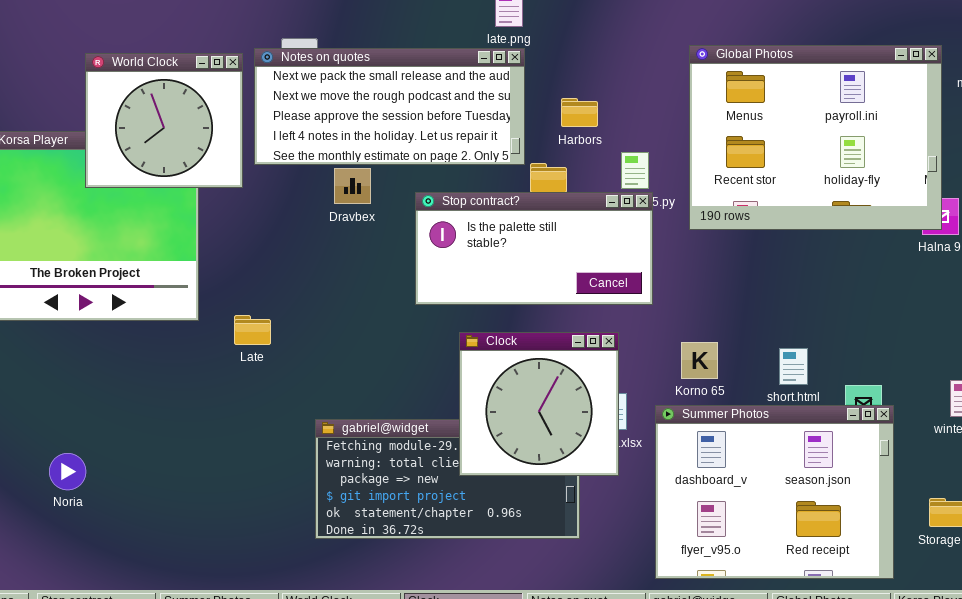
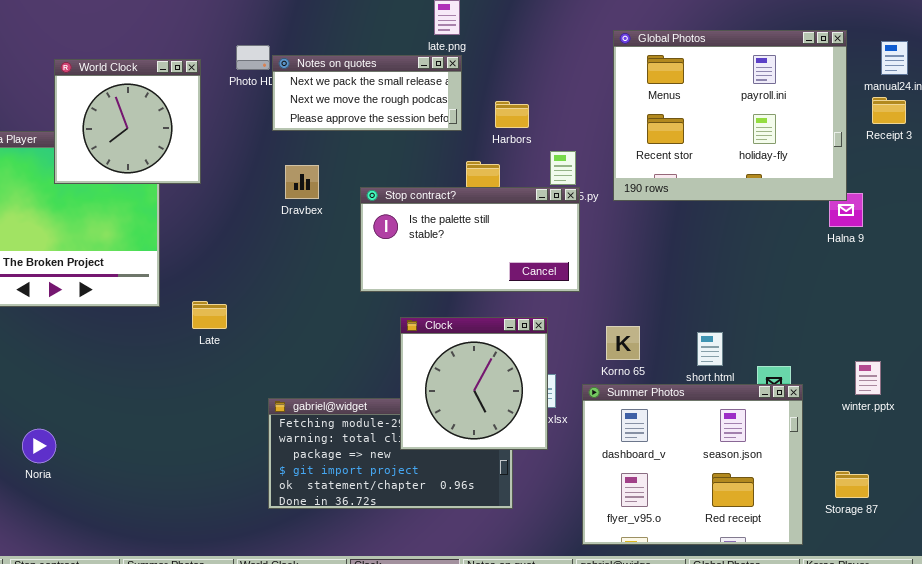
Global Photos: [689,45,942,230] -> [613,30,847,201], moved
Notes on quotes: [254,48,525,165] -> [272,55,462,131], resized

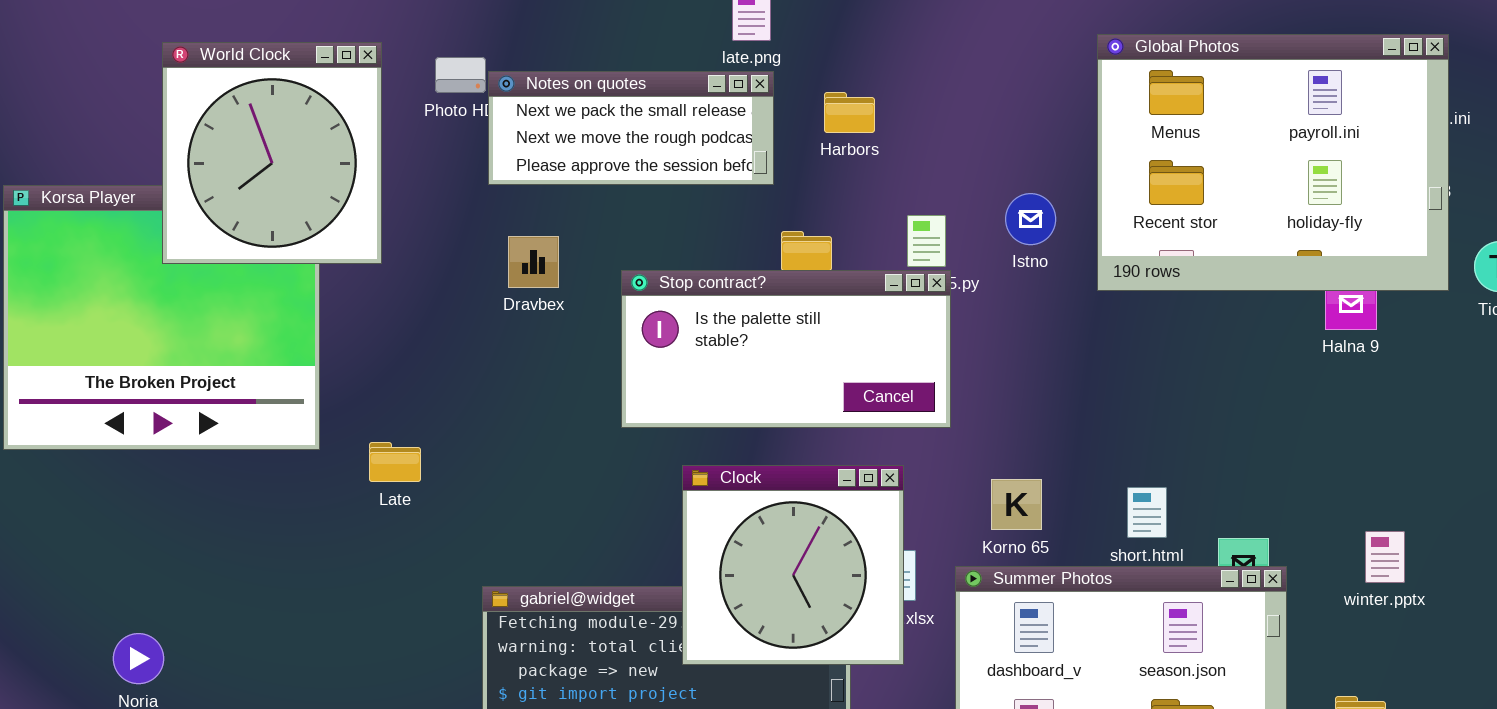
Global Photos: [613,30,847,201] -> [1097,34,1449,291], moved
World Clock: [54,59,201,184] -> [162,42,382,264], resized
Harbors: [495,101,529,128] -> [824,92,875,133], moved

